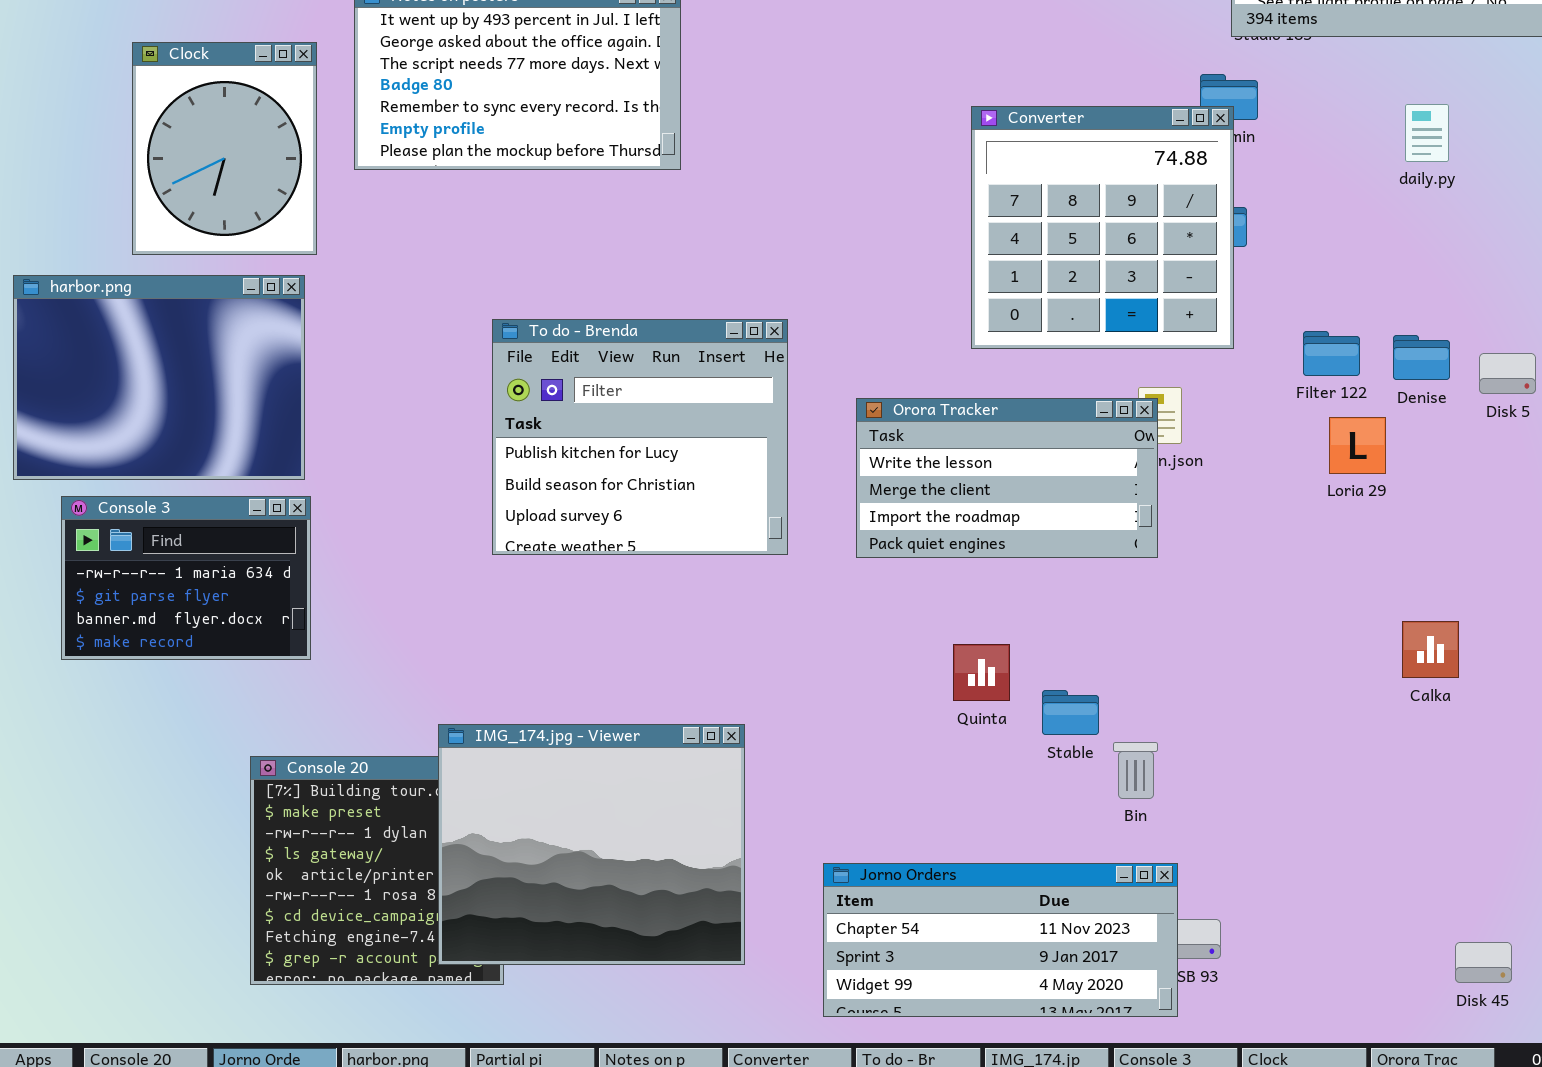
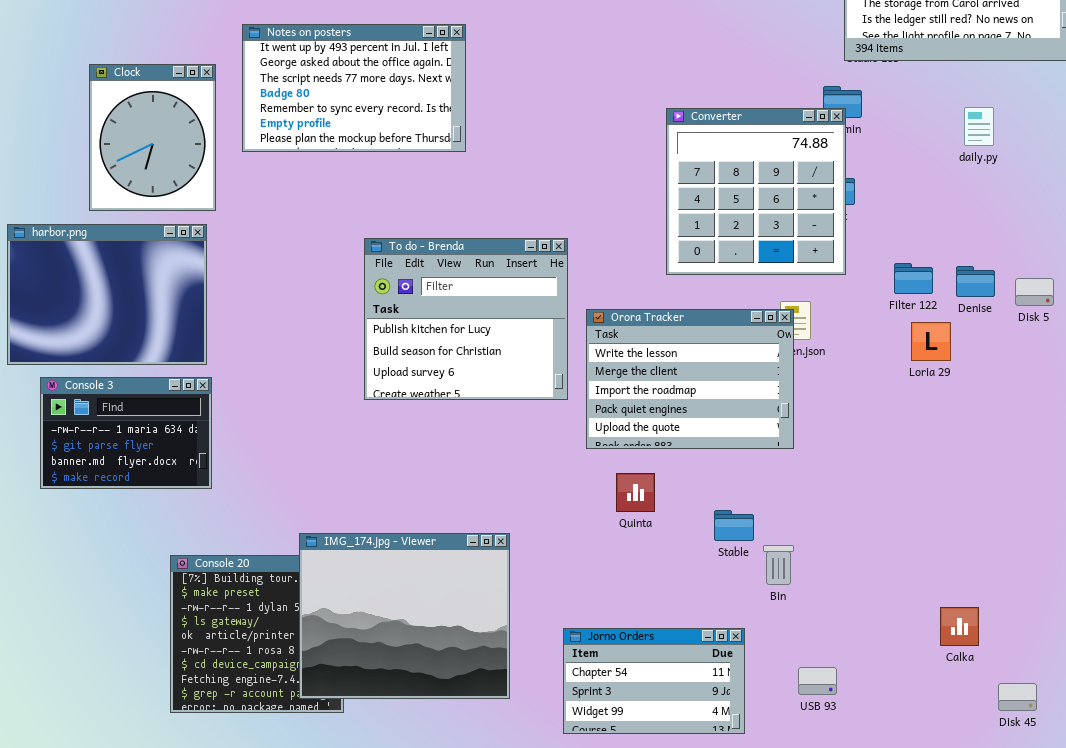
To do - Brenda: [492,319,788,555] -> [364,238,568,400], moved
Orora Tracker: [856,398,1158,558] -> [586,309,794,449], resized
Calka: [1402,621,1459,678] -> [940,607,979,646], moved
Quinta: [953,644,1010,701] -> [616,473,655,512], moved
Jorno Orders: [823,863,1178,1017] -> [563,628,745,734], resized

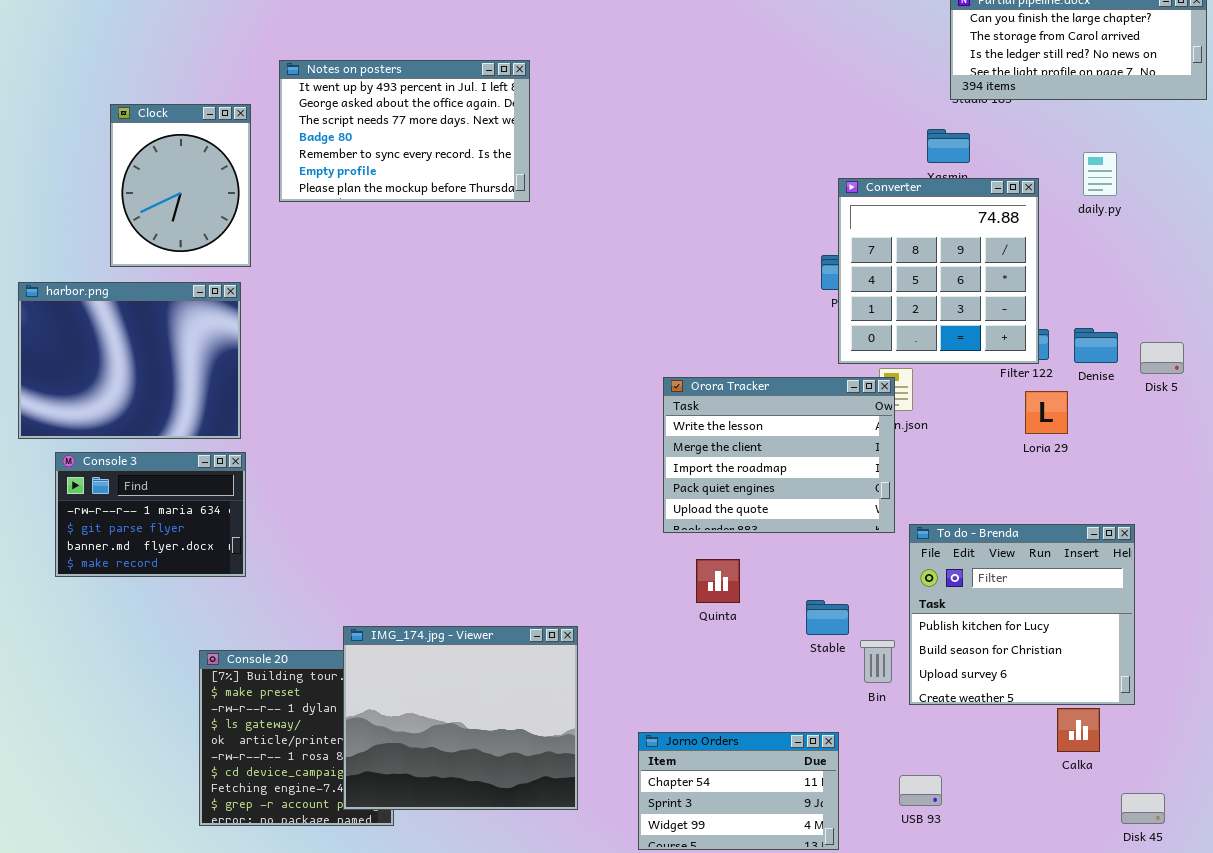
Converter: [666,108,846,275] -> [838,178,1039,364], moved
To do - Brenda: [364,238,568,400] -> [909,524,1135,705], moved

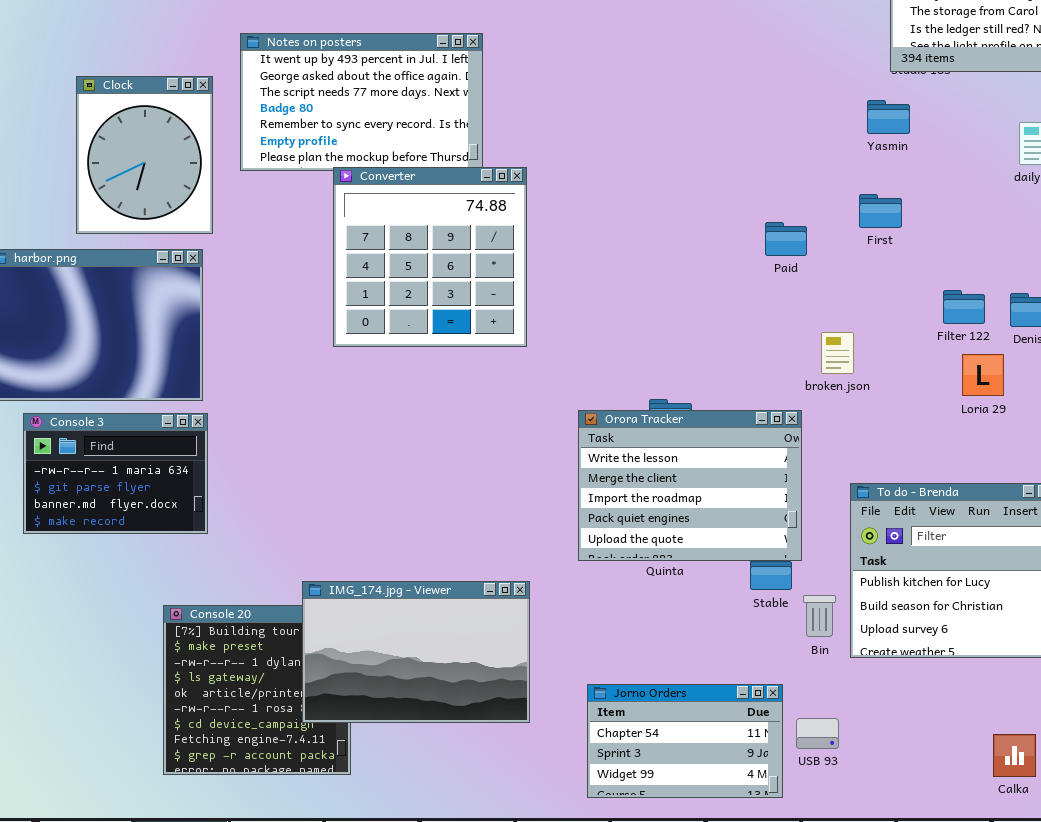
Converter: [838,178,1039,364] -> [333,167,527,347], moved
Orora Tracker: [663,377,895,533] -> [578,410,802,561], moved
IMG_174.jpg - Viewer: [343,626,578,810] -> [302,581,530,723], resized
Calka: [1057,708,1100,752] -> [993,734,1036,777], moved
USB 93: [899,775,942,806] -> [796,718,839,749], moved

